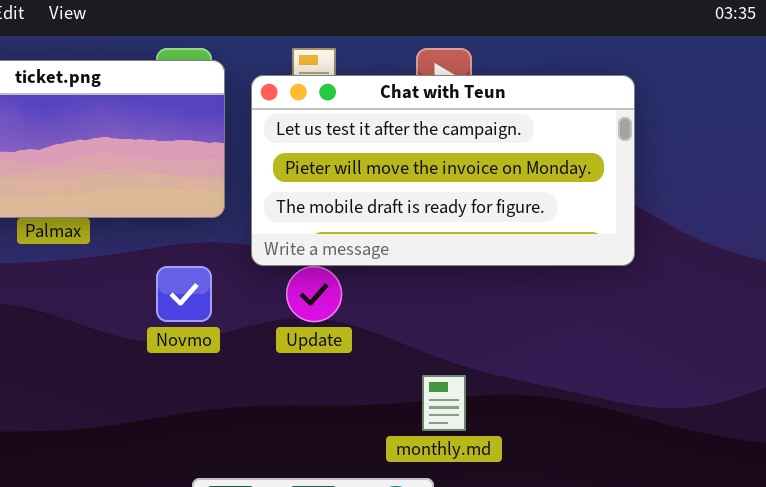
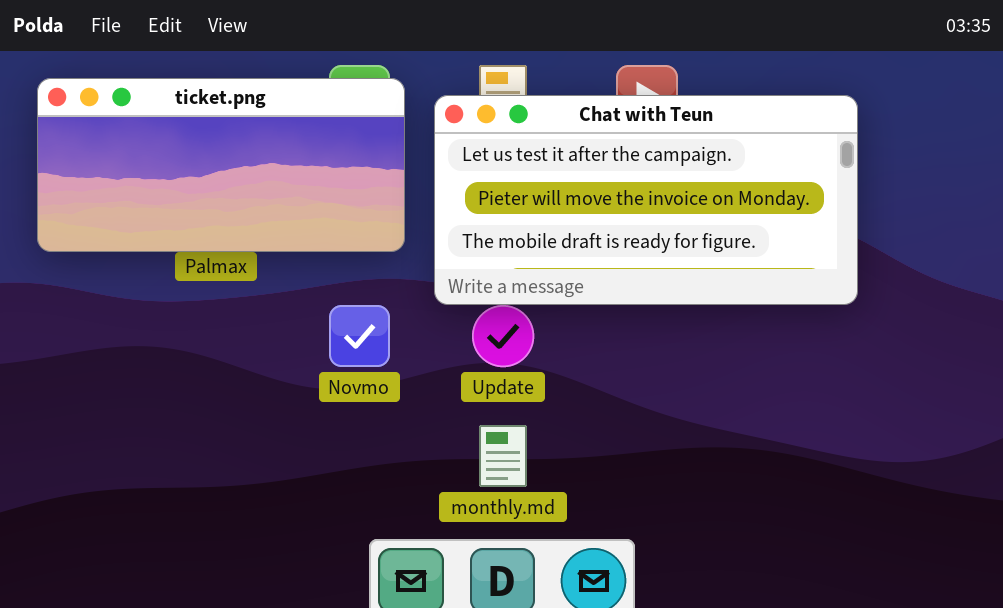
monthly.md: [422,375,466,431] -> [479,425,527,487], moved

